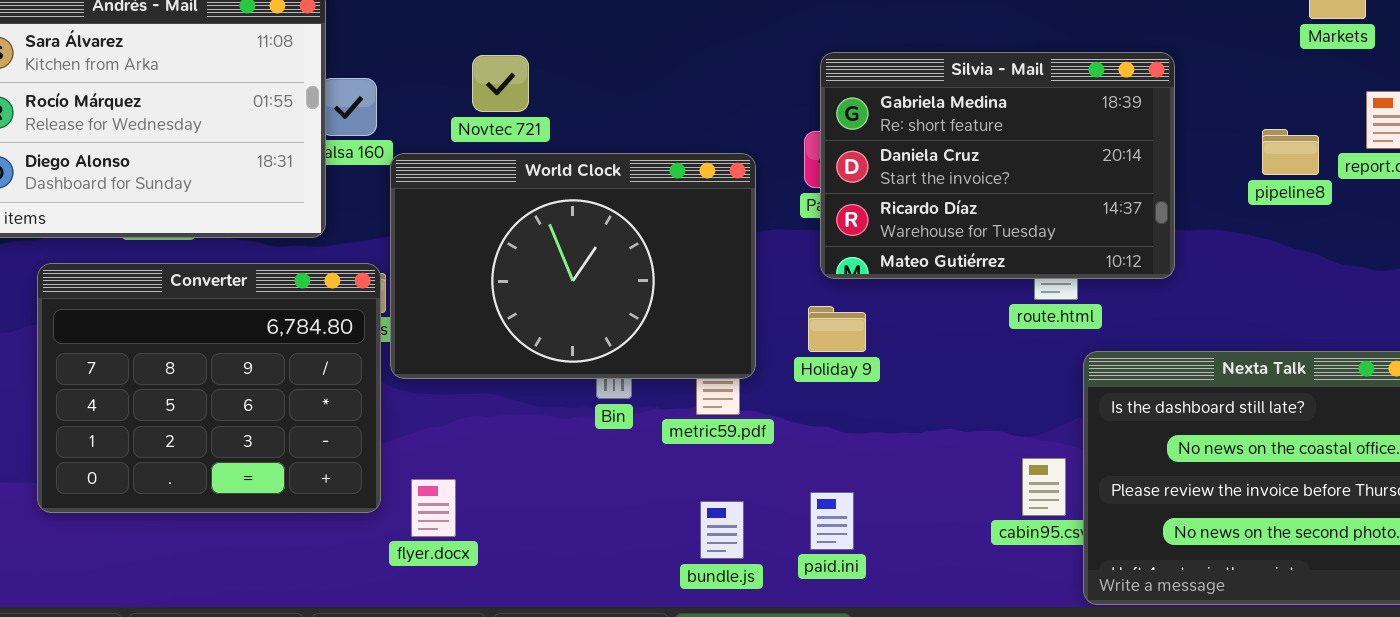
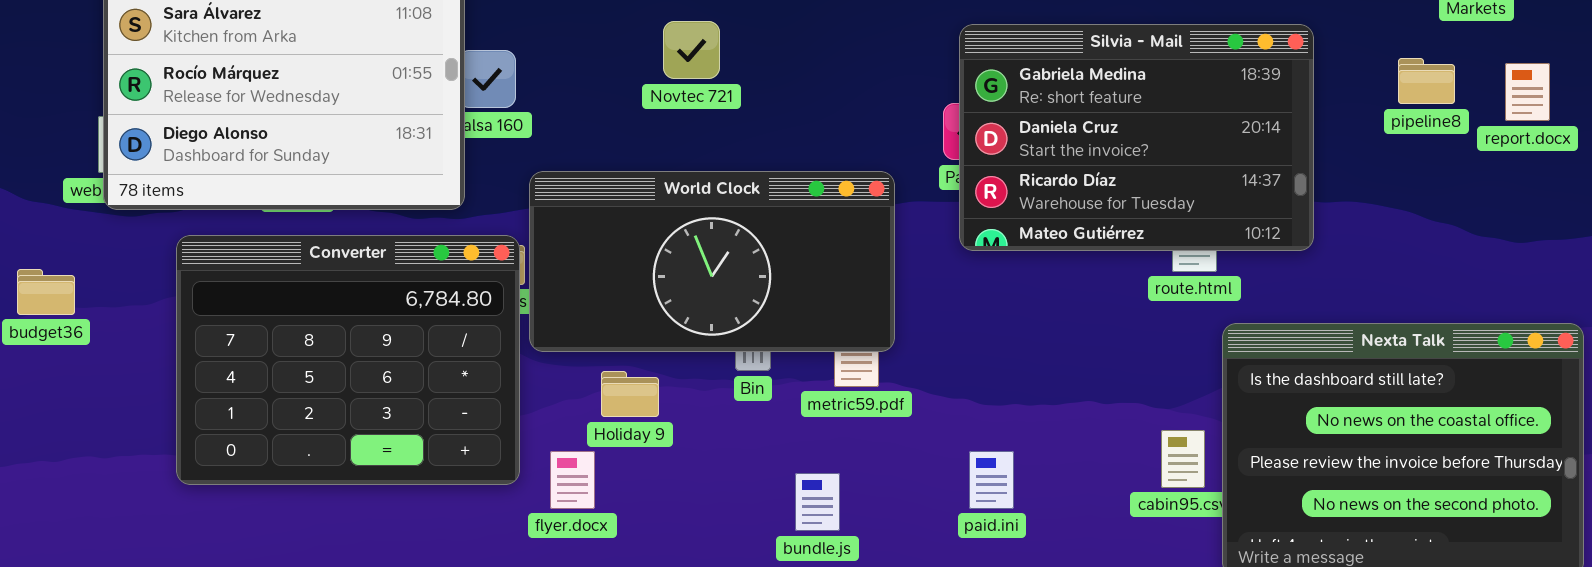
Novtec 721: [472,55,529,112] -> [663,21,720,79], moved
pipeline8: [1262,129,1319,175] -> [1398,58,1455,104], moved
World Clock: [390,153,756,379] -> [529,171,895,352], resized
Holiday 9: [808,306,866,352] -> [601,371,659,417], moved
paid.ini: [810,492,854,550] -> [969,451,1014,509], moved
bundle.js: [700,501,744,559] -> [795,473,840,531], moved

